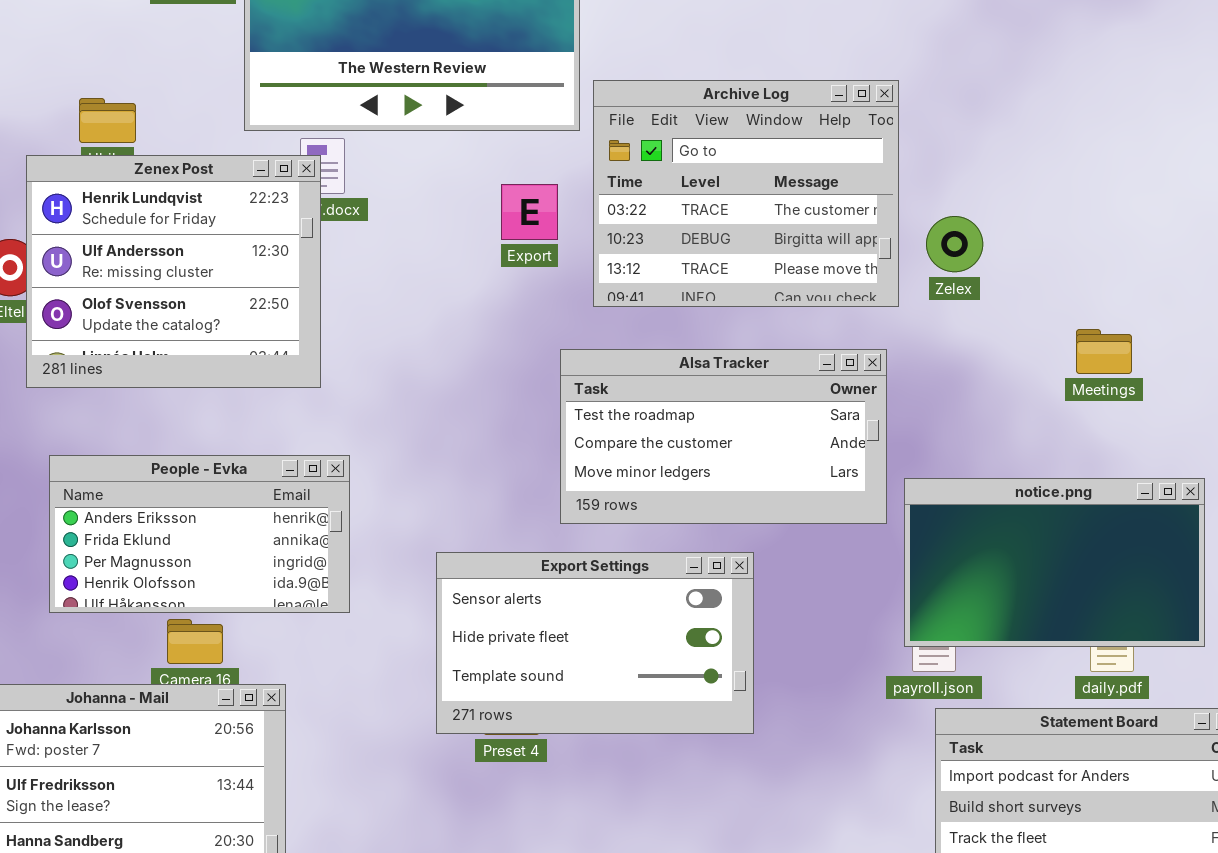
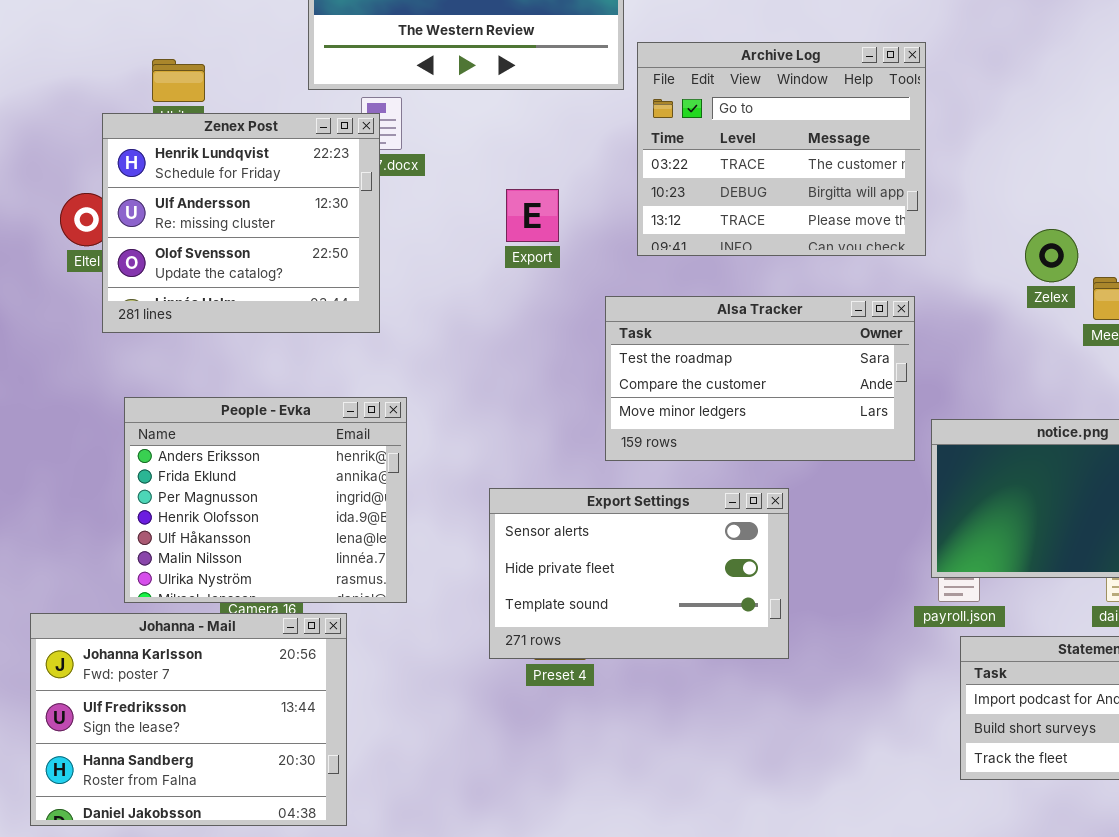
Export: [501,184,558,240] -> [506,189,559,242], moved
Zelex: [926,216,983,272] -> [1025,229,1078,282], moved
People - Evka: [49,455,350,613] -> [124,397,407,603], resized

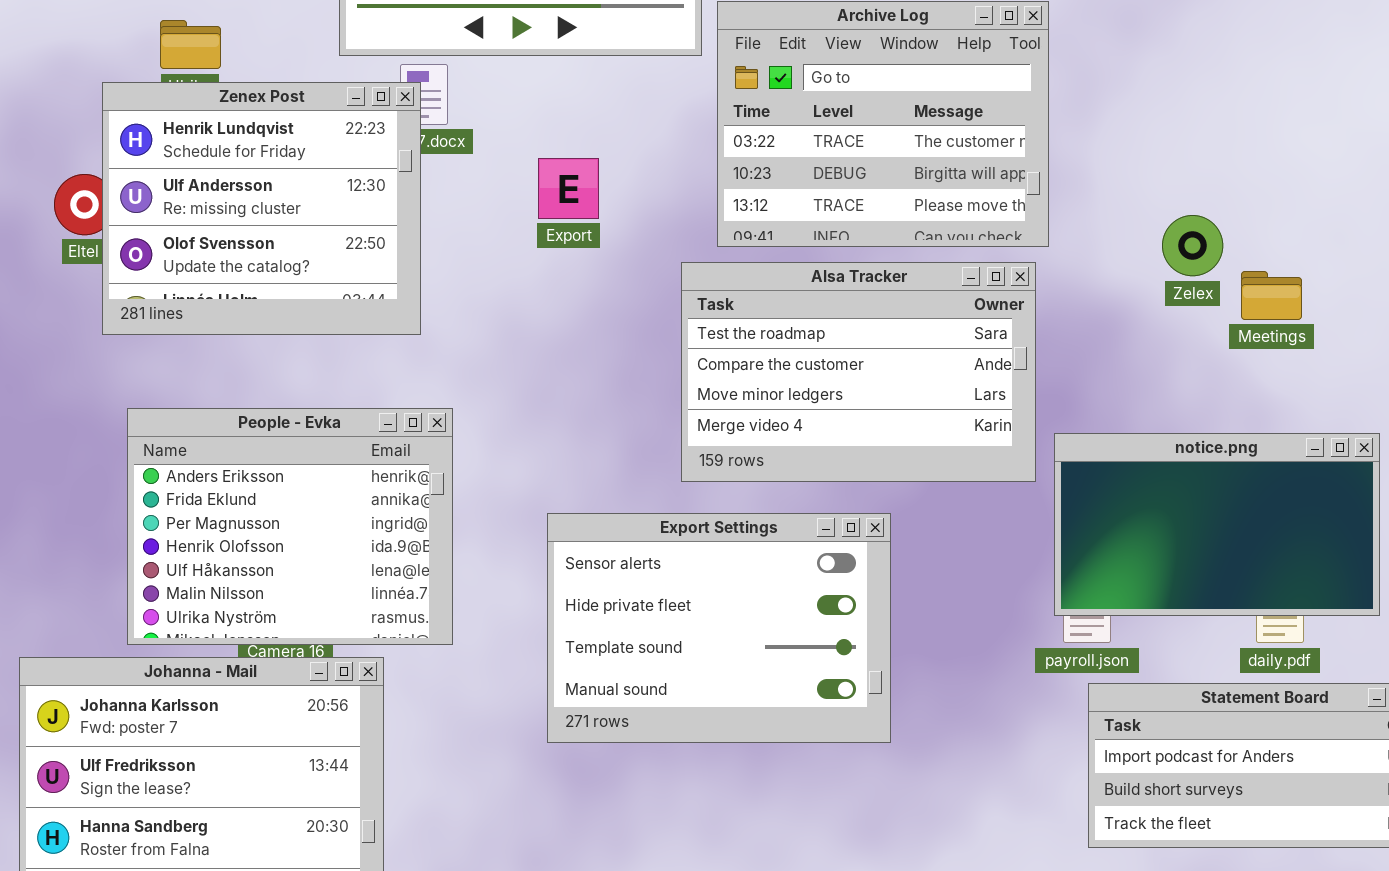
Export: [506,189,559,242] -> [538,158,599,219], moved
Alsa Tracker: [605,296,915,461] -> [681,262,1036,482], resized
Export Settings: [489,488,789,659] -> [547,513,891,743], resized

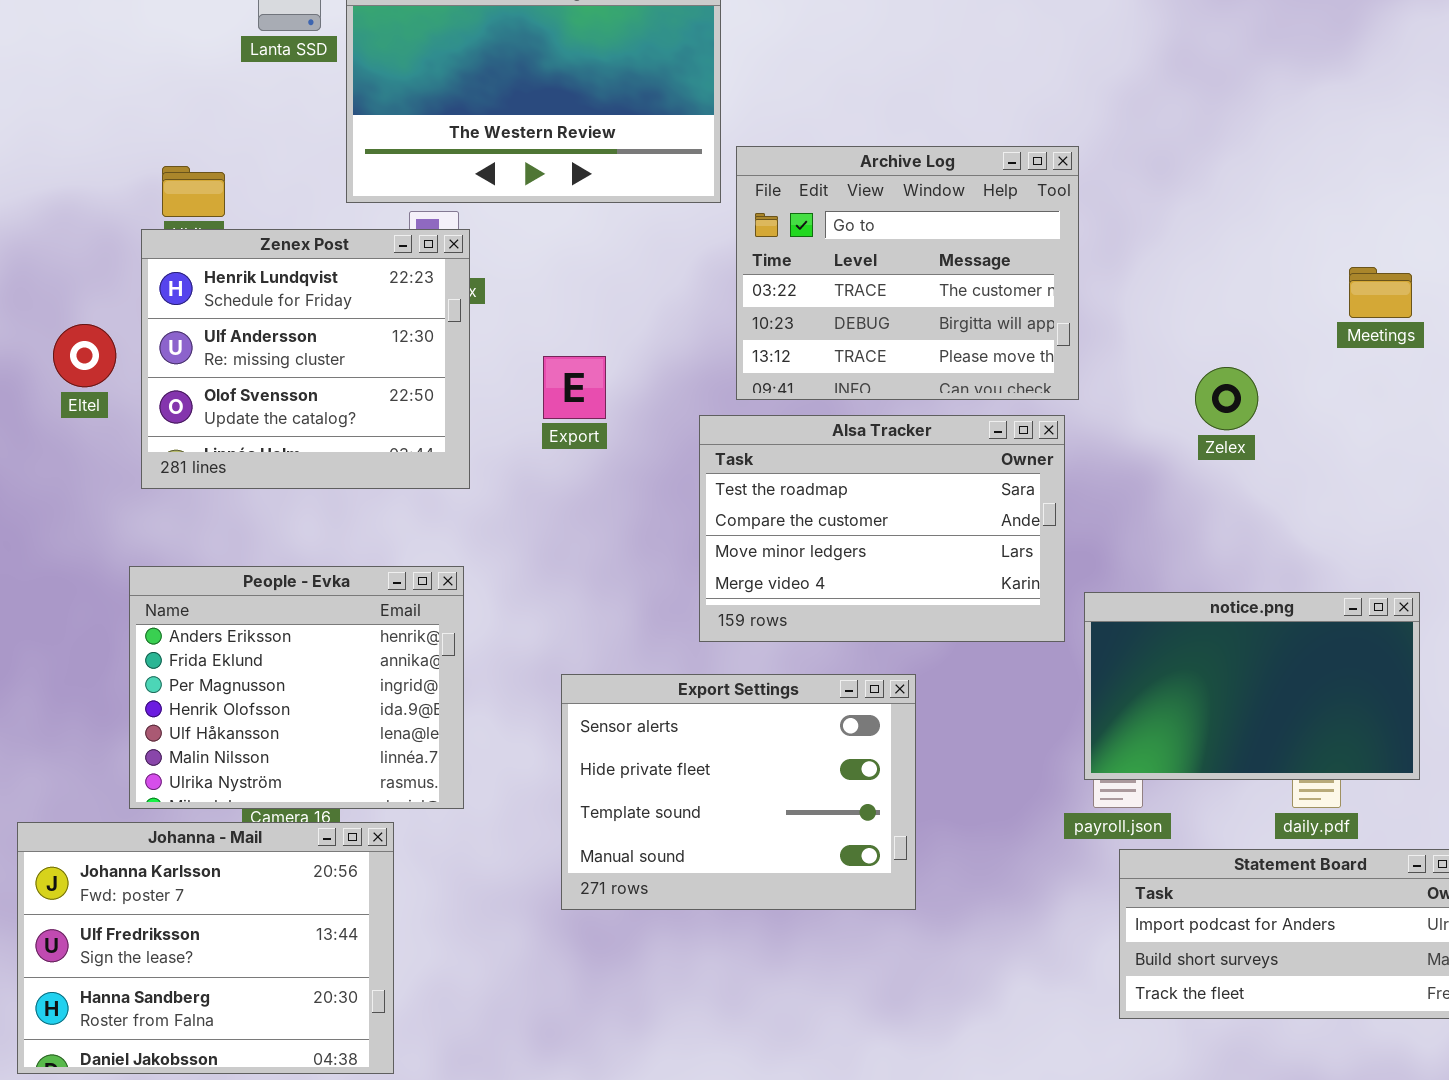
Zenex Post: [102,82,421,335] -> [141,229,470,489], moved
Export: [538,158,599,219] -> [543,356,606,419], moved
Meetings: [1241,271,1302,320] -> [1349,267,1412,318], moved

